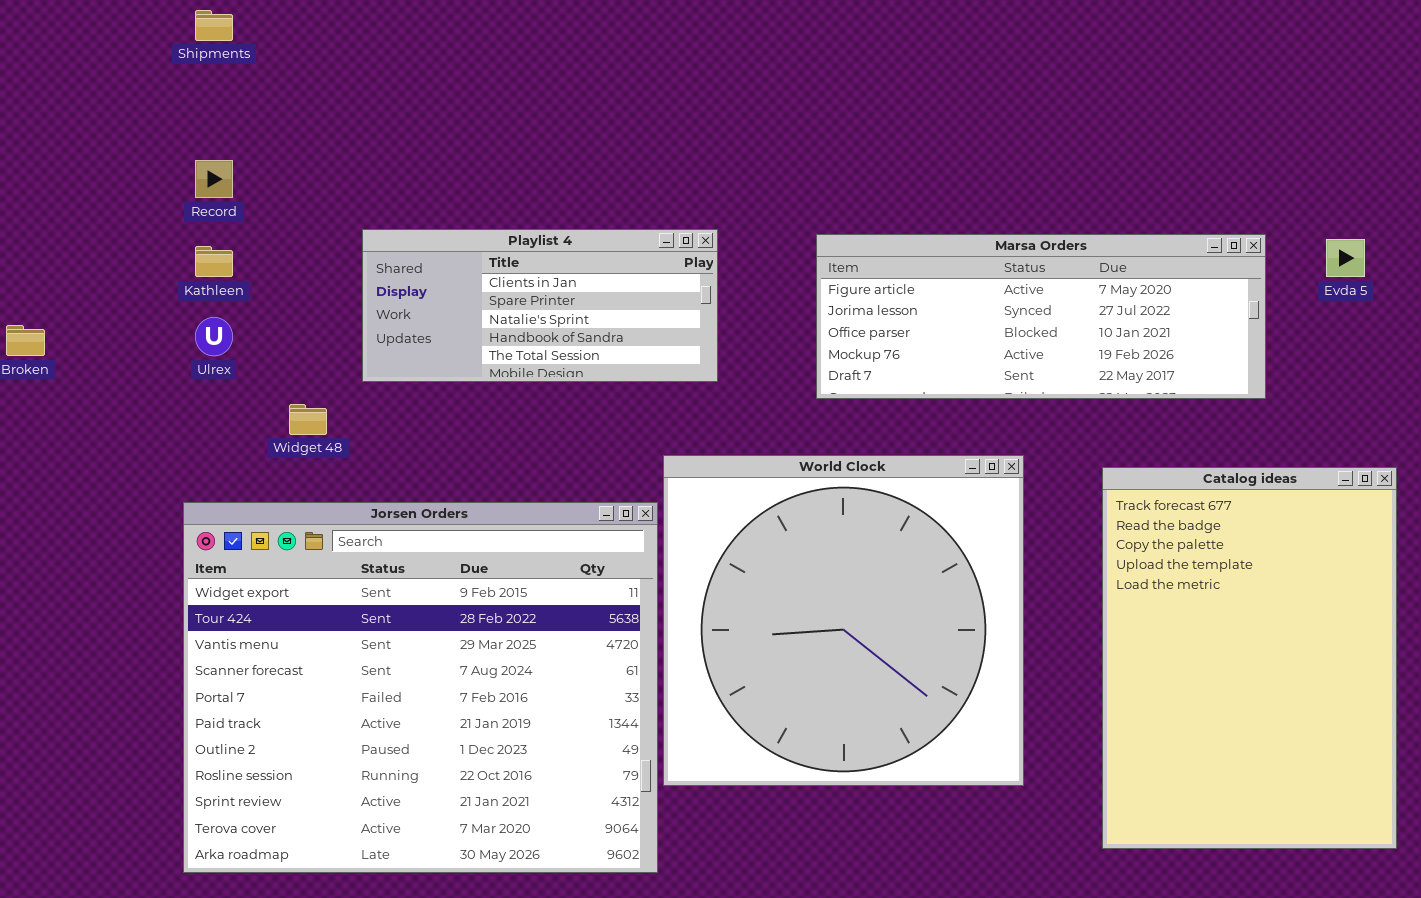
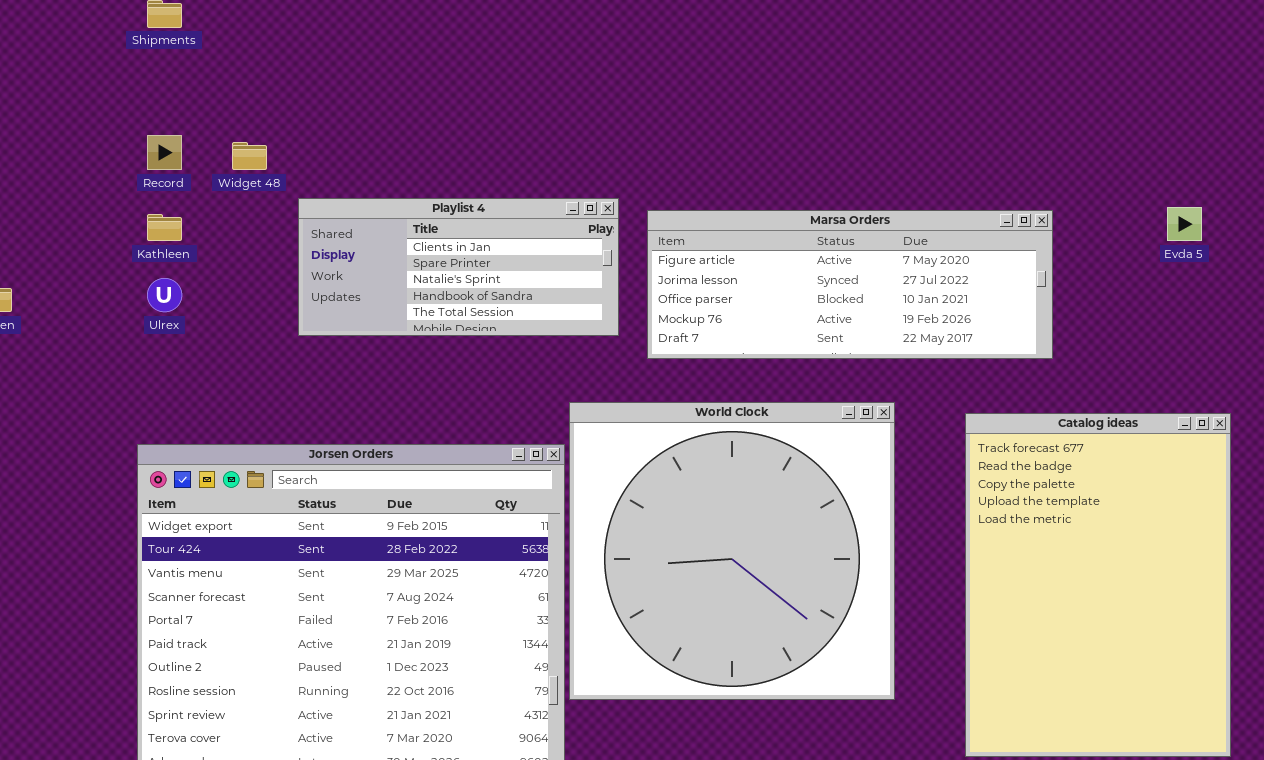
Marsa Orders: [816,234,1266,399] -> [647,210,1053,359], moved
Widget 48: [289,404,327,435] -> [232,142,267,170], moved

